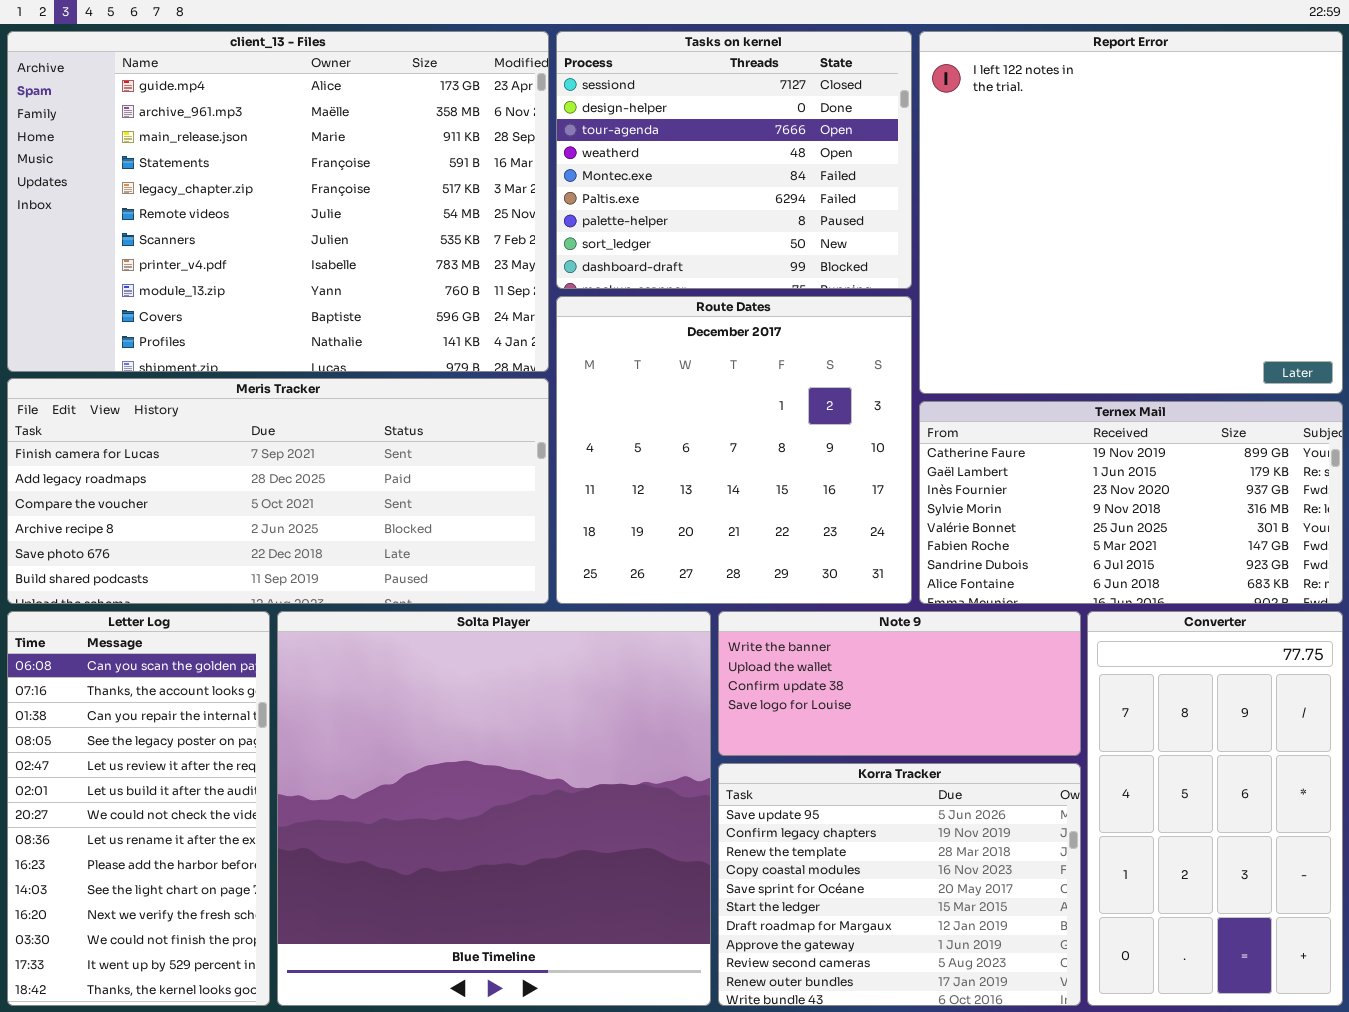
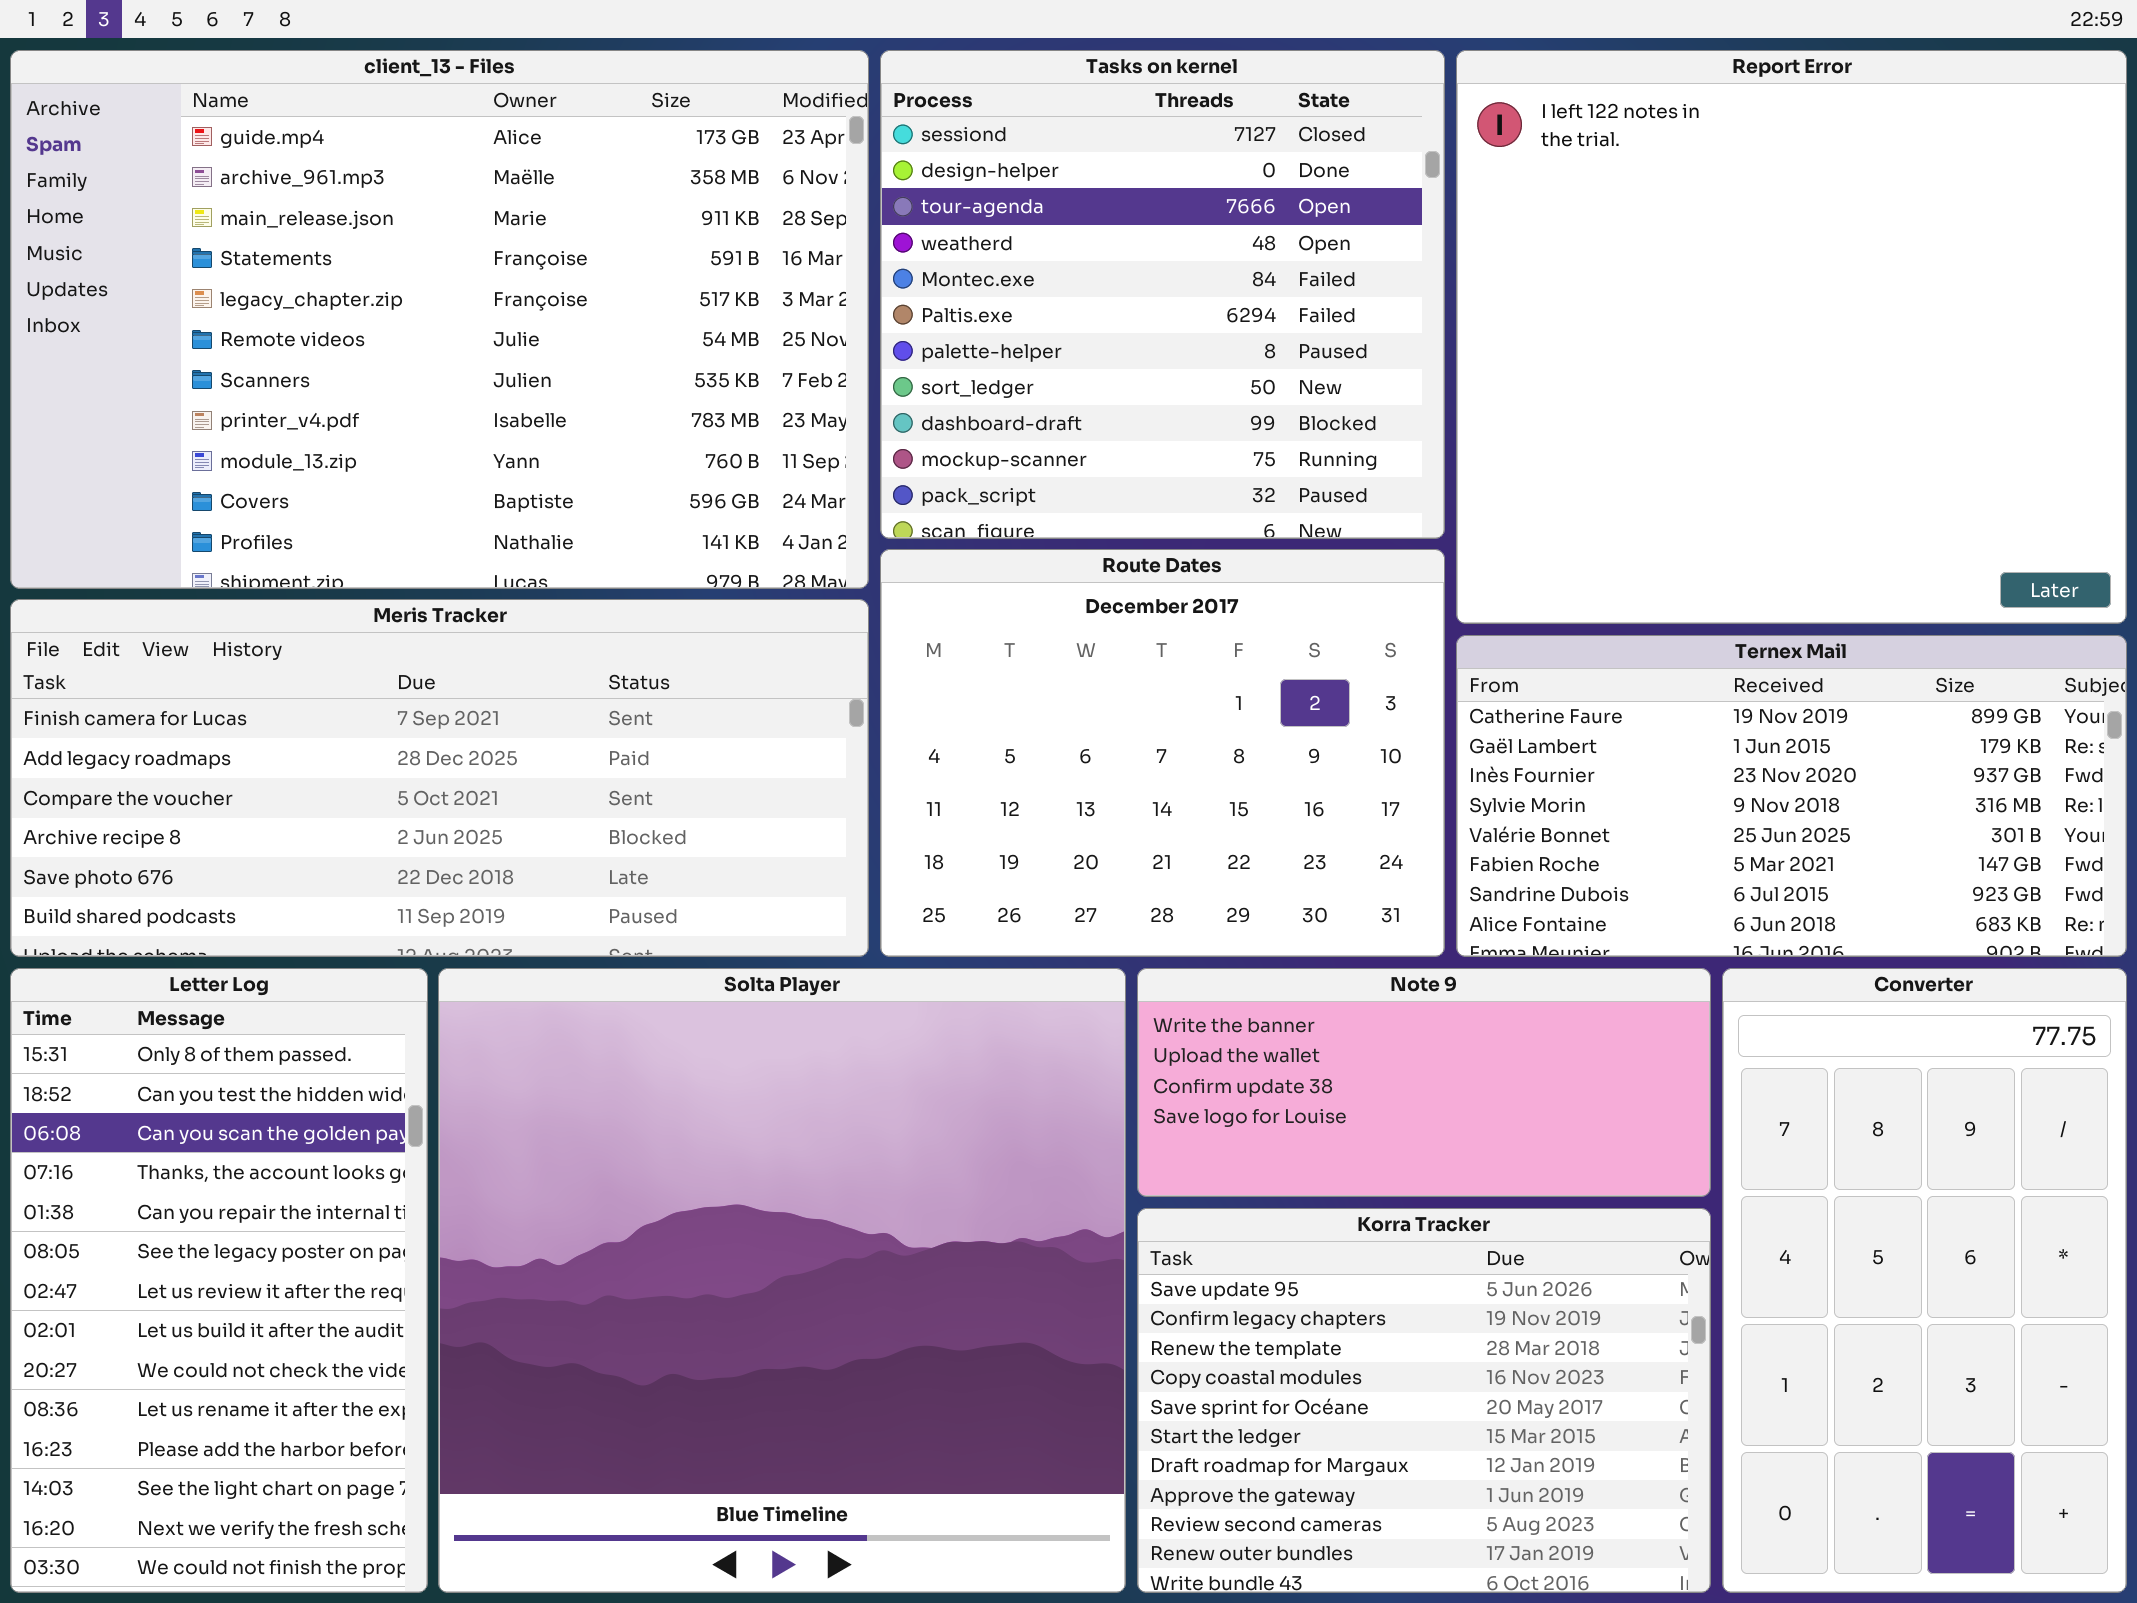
Tasks on kernel: [556,31,912,289] -> [880,50,1445,539], resized
Route Dates: [556,296,912,604] -> [880,549,1445,957], resized
Letter Log: [7,611,270,1006] -> [10,968,428,1593], scrolled up 2 rows

